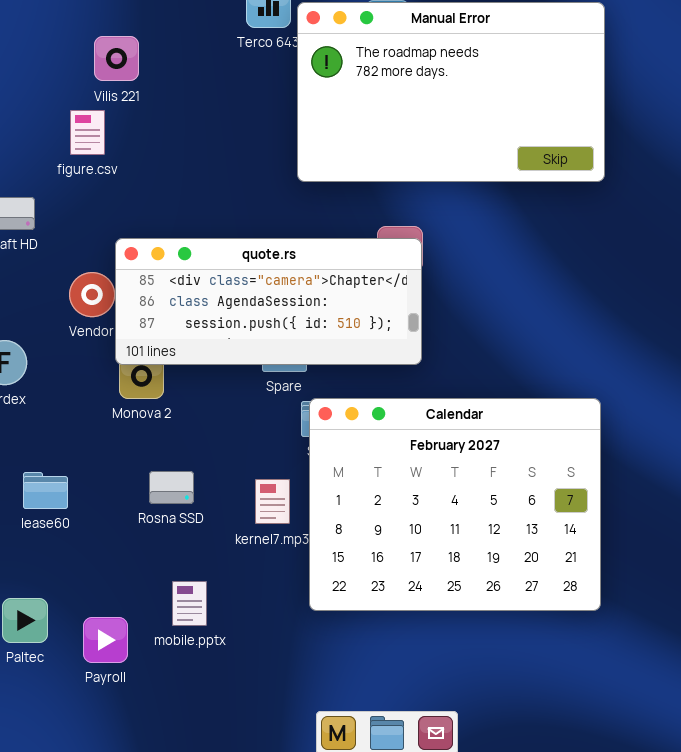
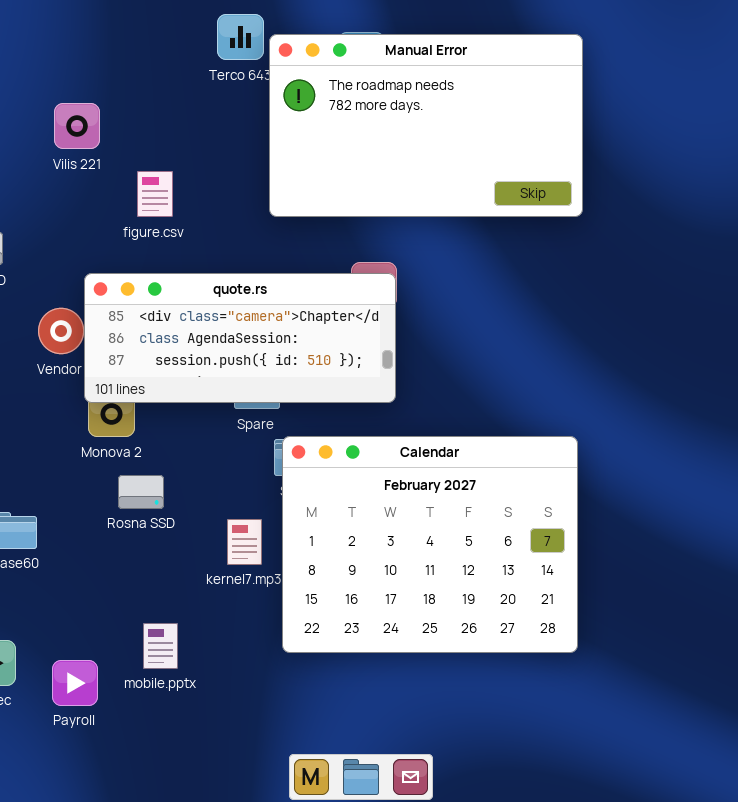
Vilis 221: [94,36,139,81] -> [54,103,100,149], moved
figure.csv: [70,110,105,155] -> [137,171,173,217], moved
Rosna SSD: [149,471,194,504] -> [118,475,164,509], moved

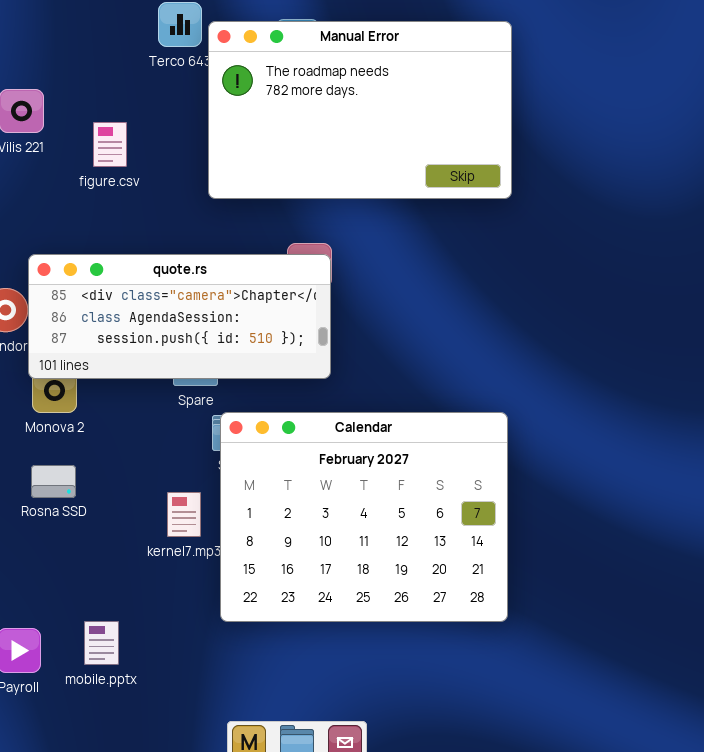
figure.csv: [137,171,173,217] -> [93,122,127,167], moved
Rosna SSD: [118,475,164,509] -> [31,465,76,498], moved
mobile.pptx: [143,623,178,669] -> [84,621,119,665], moved

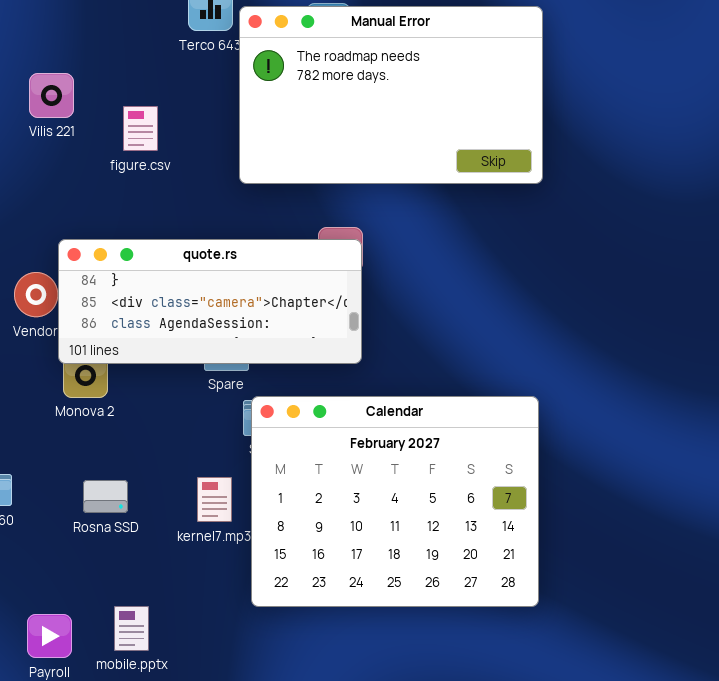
quote.rs: [28,254,331,379] -> [58,239,362,364], scrolled up 1 row
Rosna SSD: [31,465,76,498] -> [83,480,128,513], moved

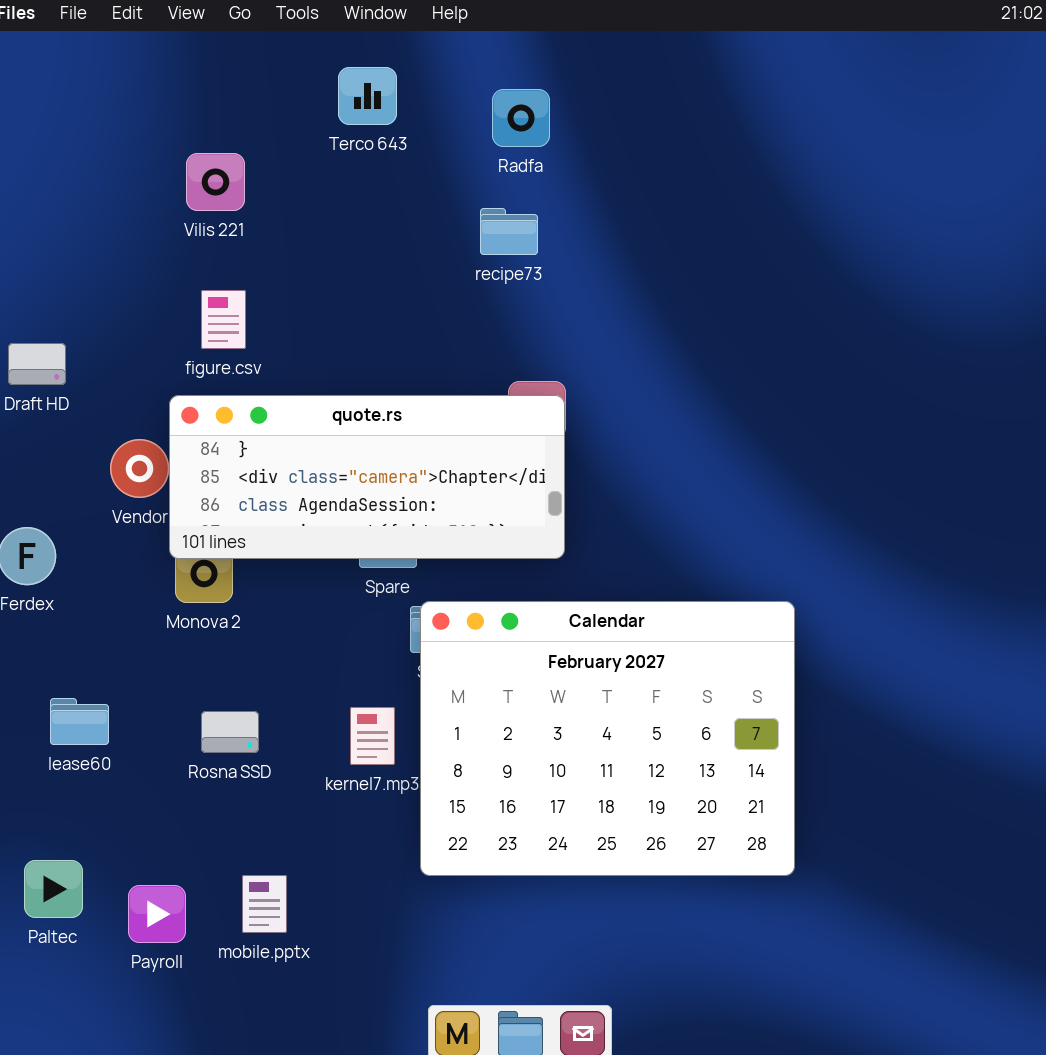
Manual Error: [239,6,543,184] -> none, closed
Vilis 221: [29,73,74,118] -> [186,153,245,211], moved
figure.csv: [123,106,158,151] -> [201,290,246,349], moved

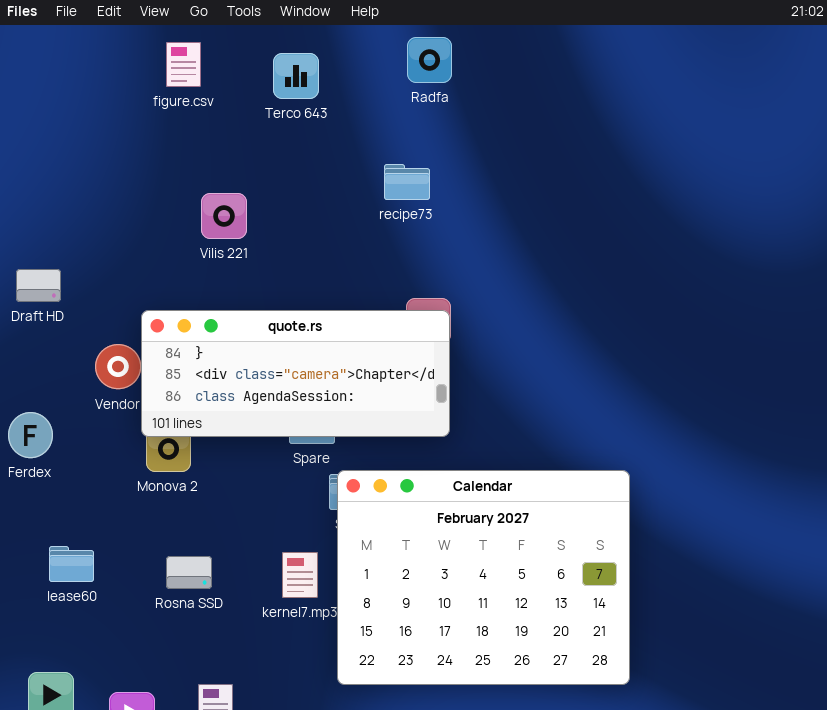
Radfa: [492,89,550,147] -> [407,37,452,83], moved
Vilis 221: [186,153,245,211] -> [201,193,247,239], moved
figure.csv: [201,290,246,349] -> [166,42,201,87], moved

